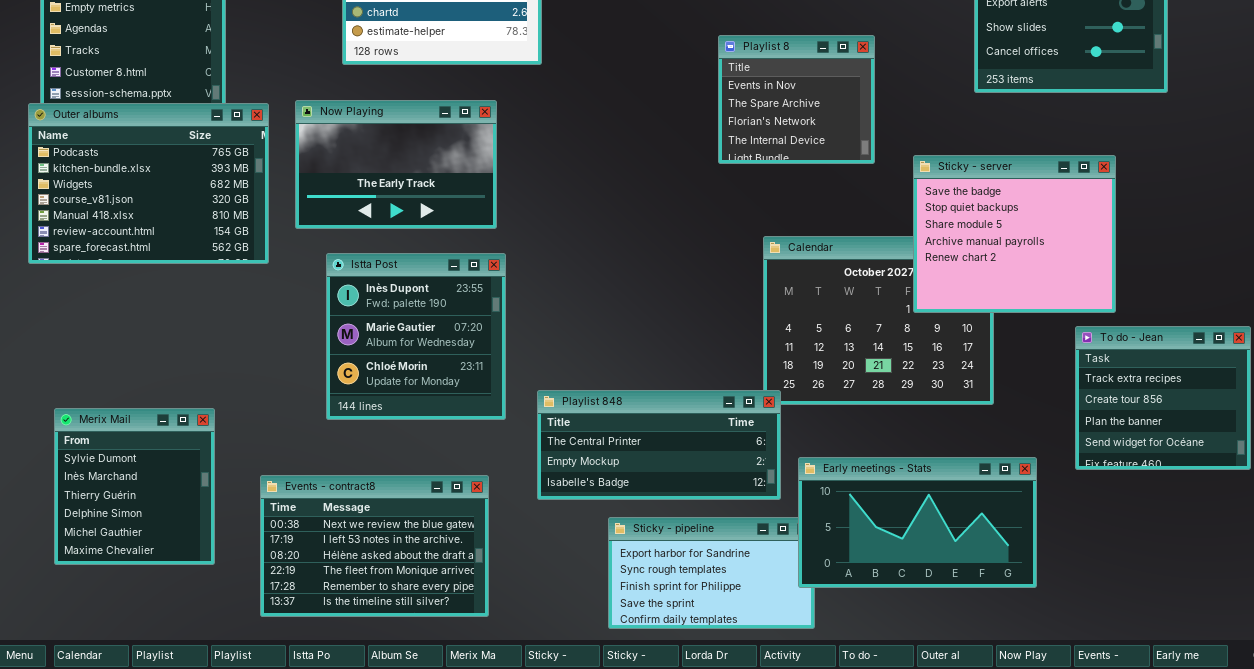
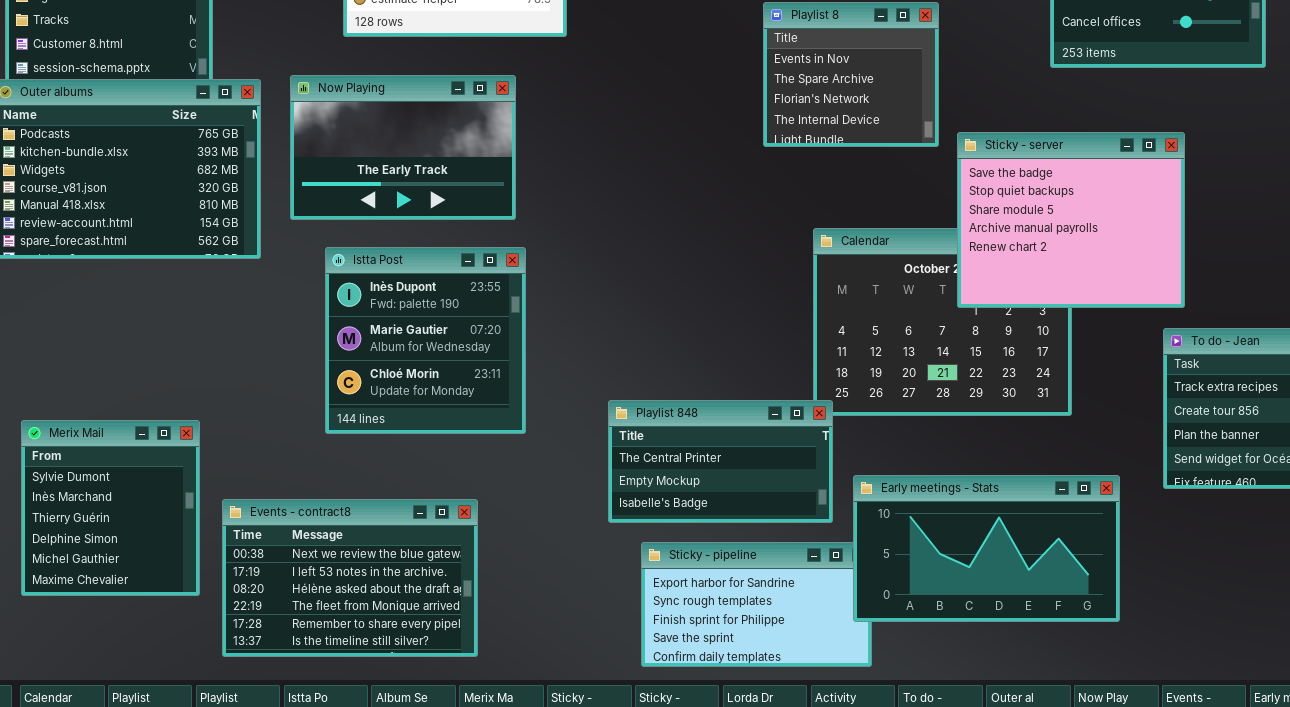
Sticky - server: [913,155,1116,313] -> [957,132,1185,308], moved
Playlist 848: [537,390,781,500] -> [608,400,833,523], resized
Events - contract8: [260,475,489,617] -> [222,499,478,657], moved

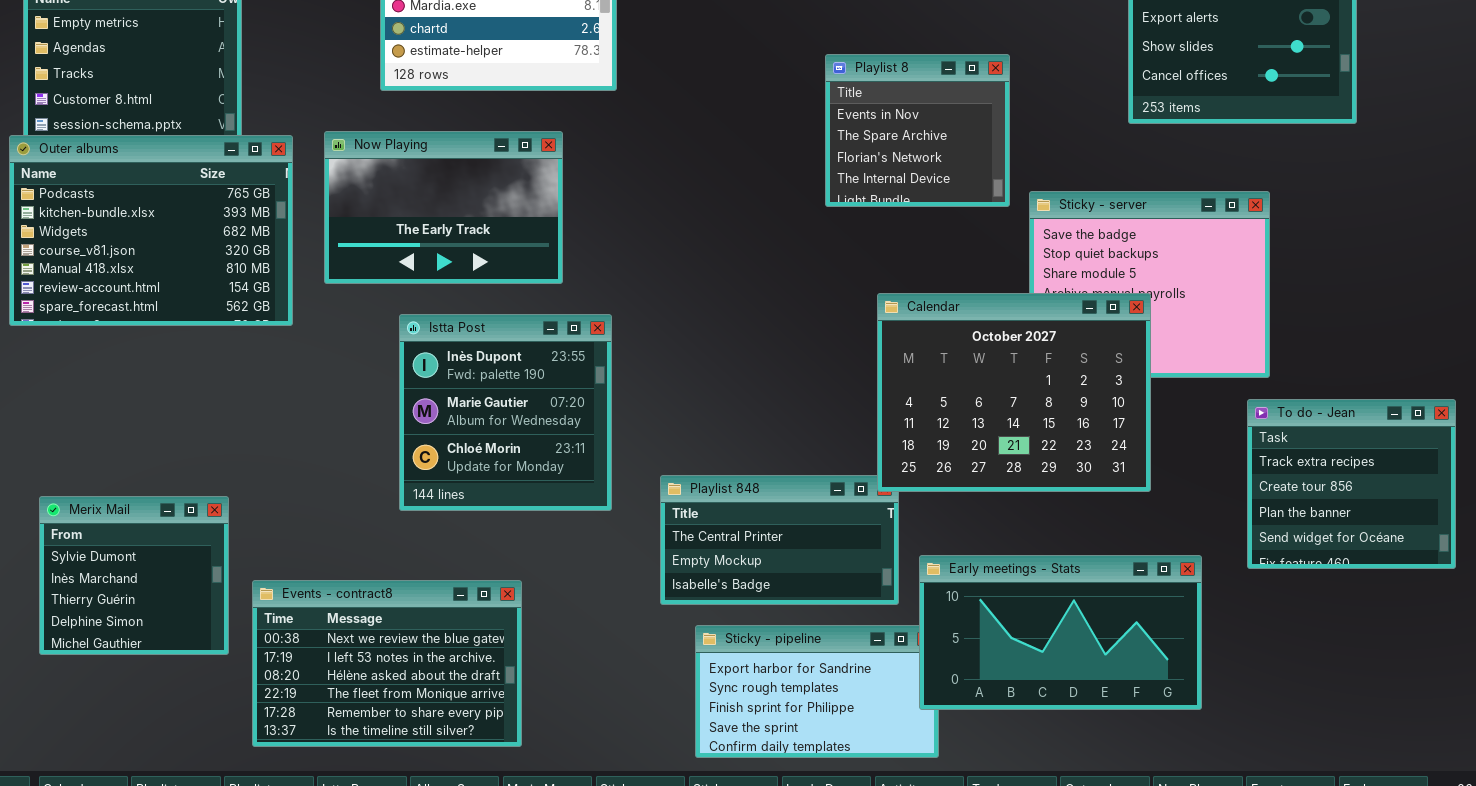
Calendar: [813,228,1072,416] -> [877,293,1151,492], raised
Istta Post: [325,247,526,434] -> [399,314,612,511], moved
Merix Mail: [21,420,200,596] -> [39,496,229,655], resized

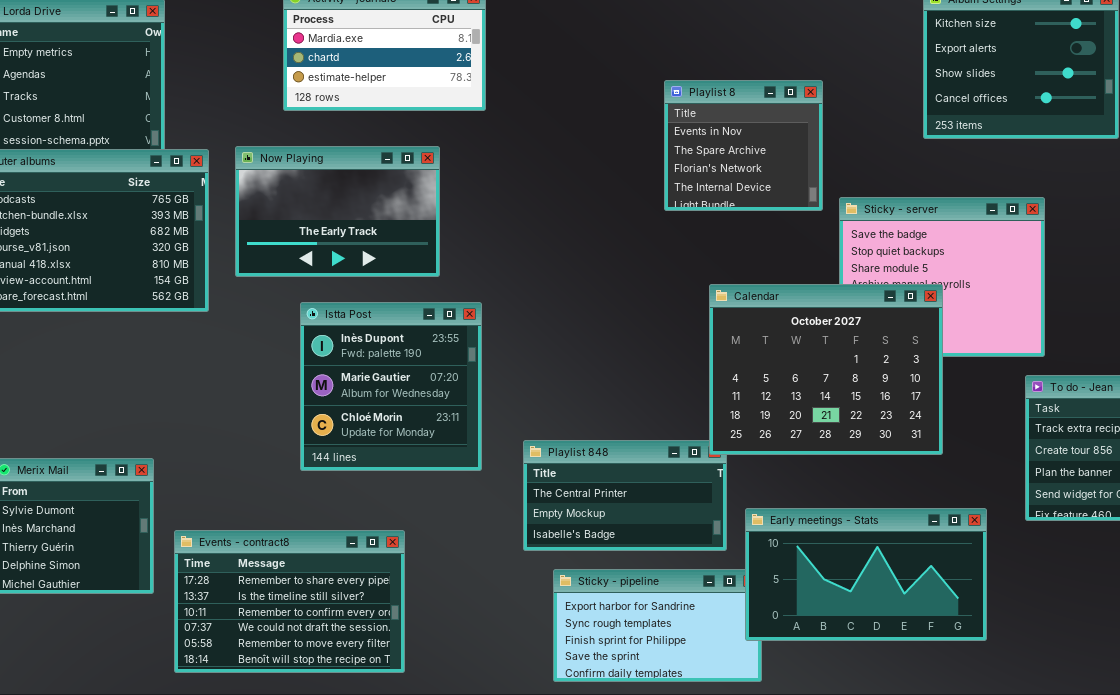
Events - contract8: [252,580,522,747] -> [174,530,405,673], scrolled down 4 rows

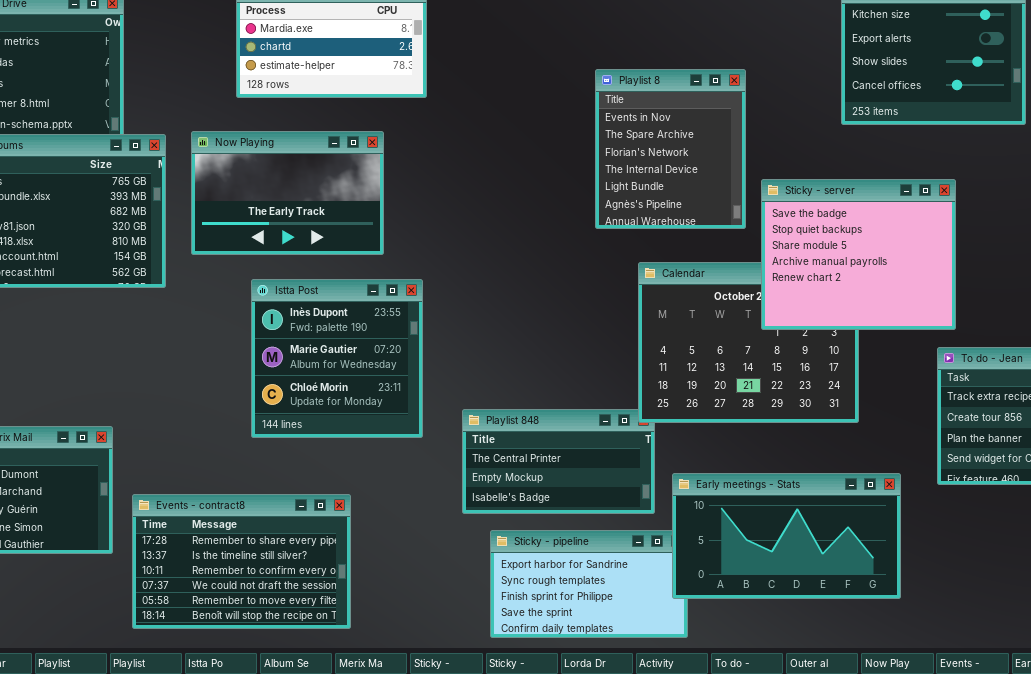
Playlist 8: [664,80,823,211] -> [595,69,746,229], resized
Sticky - server: [839,197,1045,357] -> [761,179,956,330], raised

